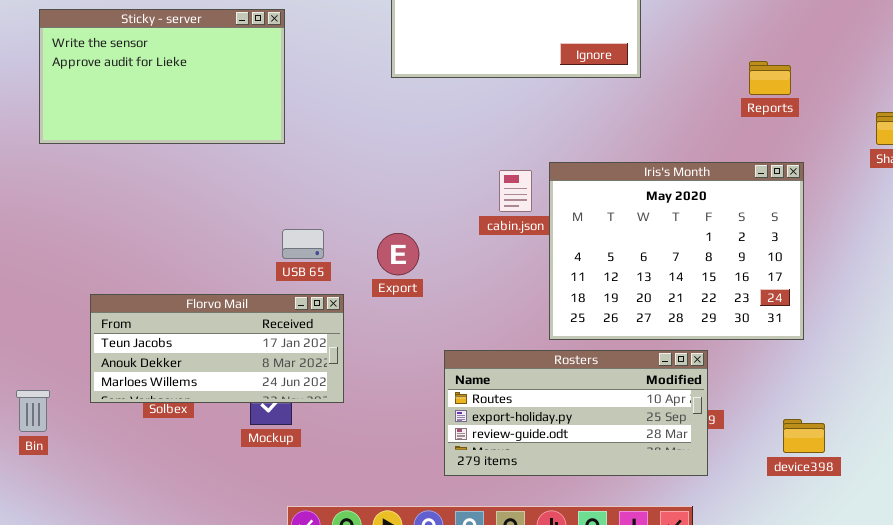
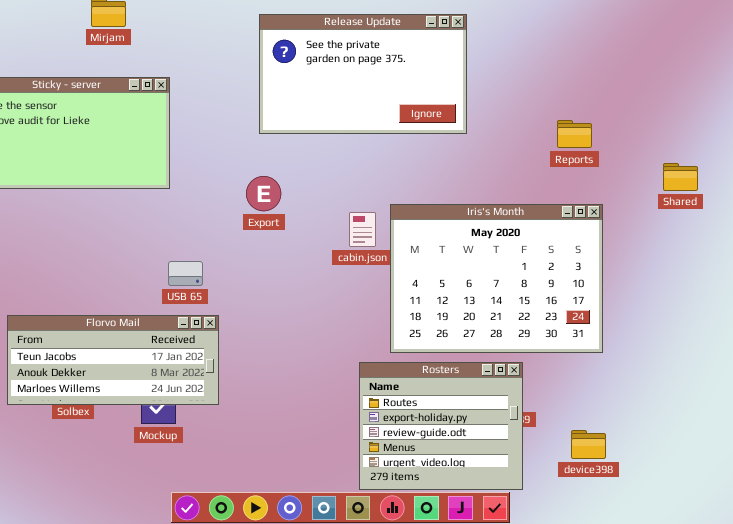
Export: [377,233,419,275] -> [246,176,281,211], moved
Rosters: [444,350,708,476] -> [359,362,523,490], resized
device398: [783,419,825,453] -> [571,430,606,459], moved

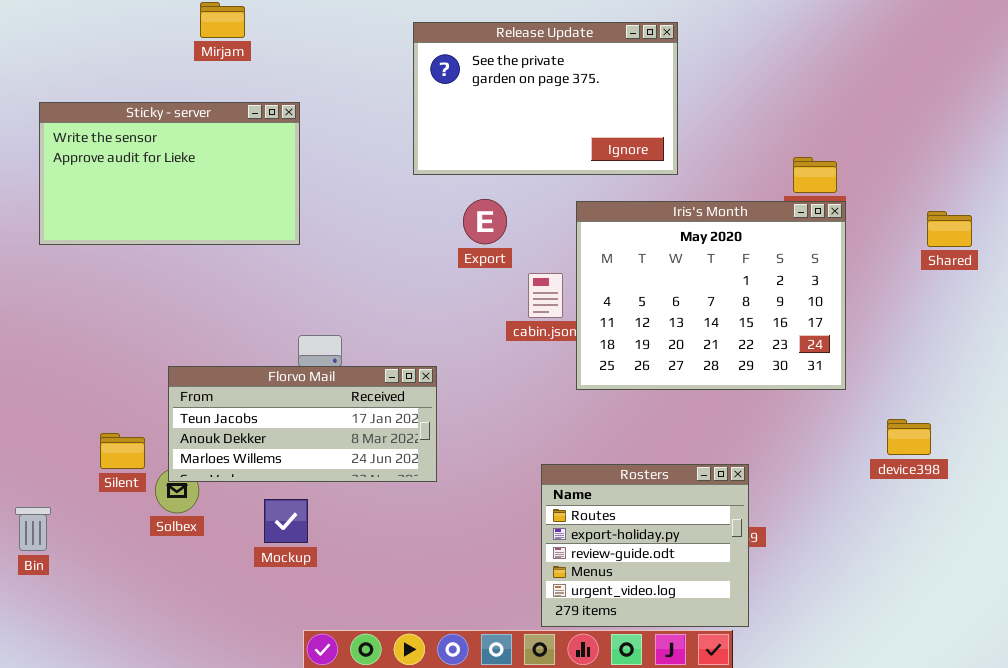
Export: [246,176,281,211] -> [463,199,507,244], moved
Iris's Month: [390,204,603,353] -> [576,201,846,390], moved
Florvo Mail: [7,315,219,405] -> [168,366,437,482], moved
device398: [571,430,606,459] -> [887,419,931,455], moved

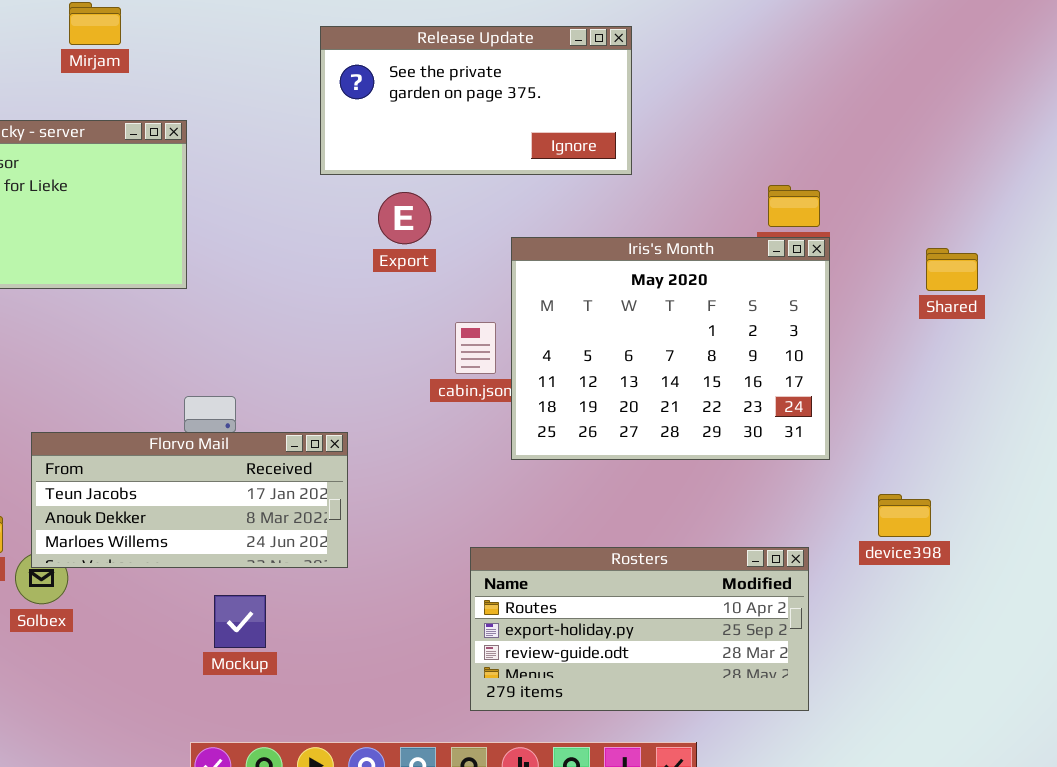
Release Update: [413,22,678,175] -> [320,26,632,175], resized
Export: [463,199,507,244] -> [378,192,431,244], moved
Rosters: [541,464,749,627] -> [470,547,809,711], resized
Mockup: [264,499,308,543] -> [214,595,266,648], moved

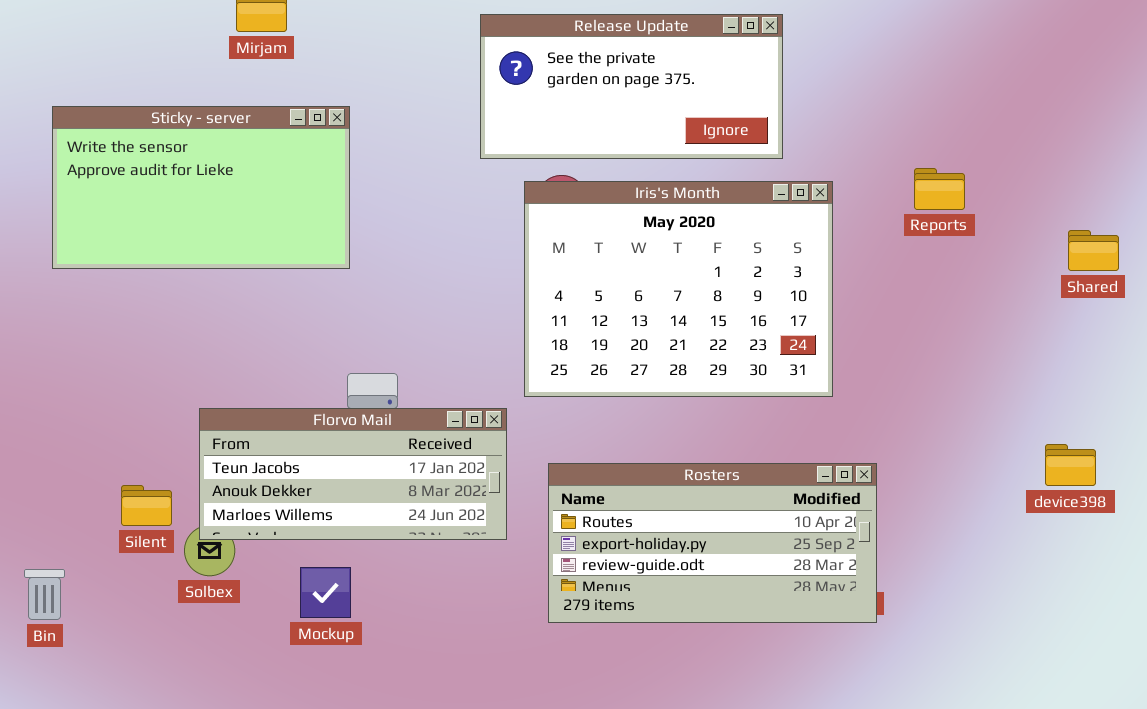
Iris's Month: [511,237,830,460] -> [524,181,833,397], moved
device398: [878,494,931,537] -> [1045,444,1096,486], moved
Rosters: [470,547,809,711] -> [548,463,877,623], moved
Mockup: [214,595,266,648] -> [300,567,351,618], moved

